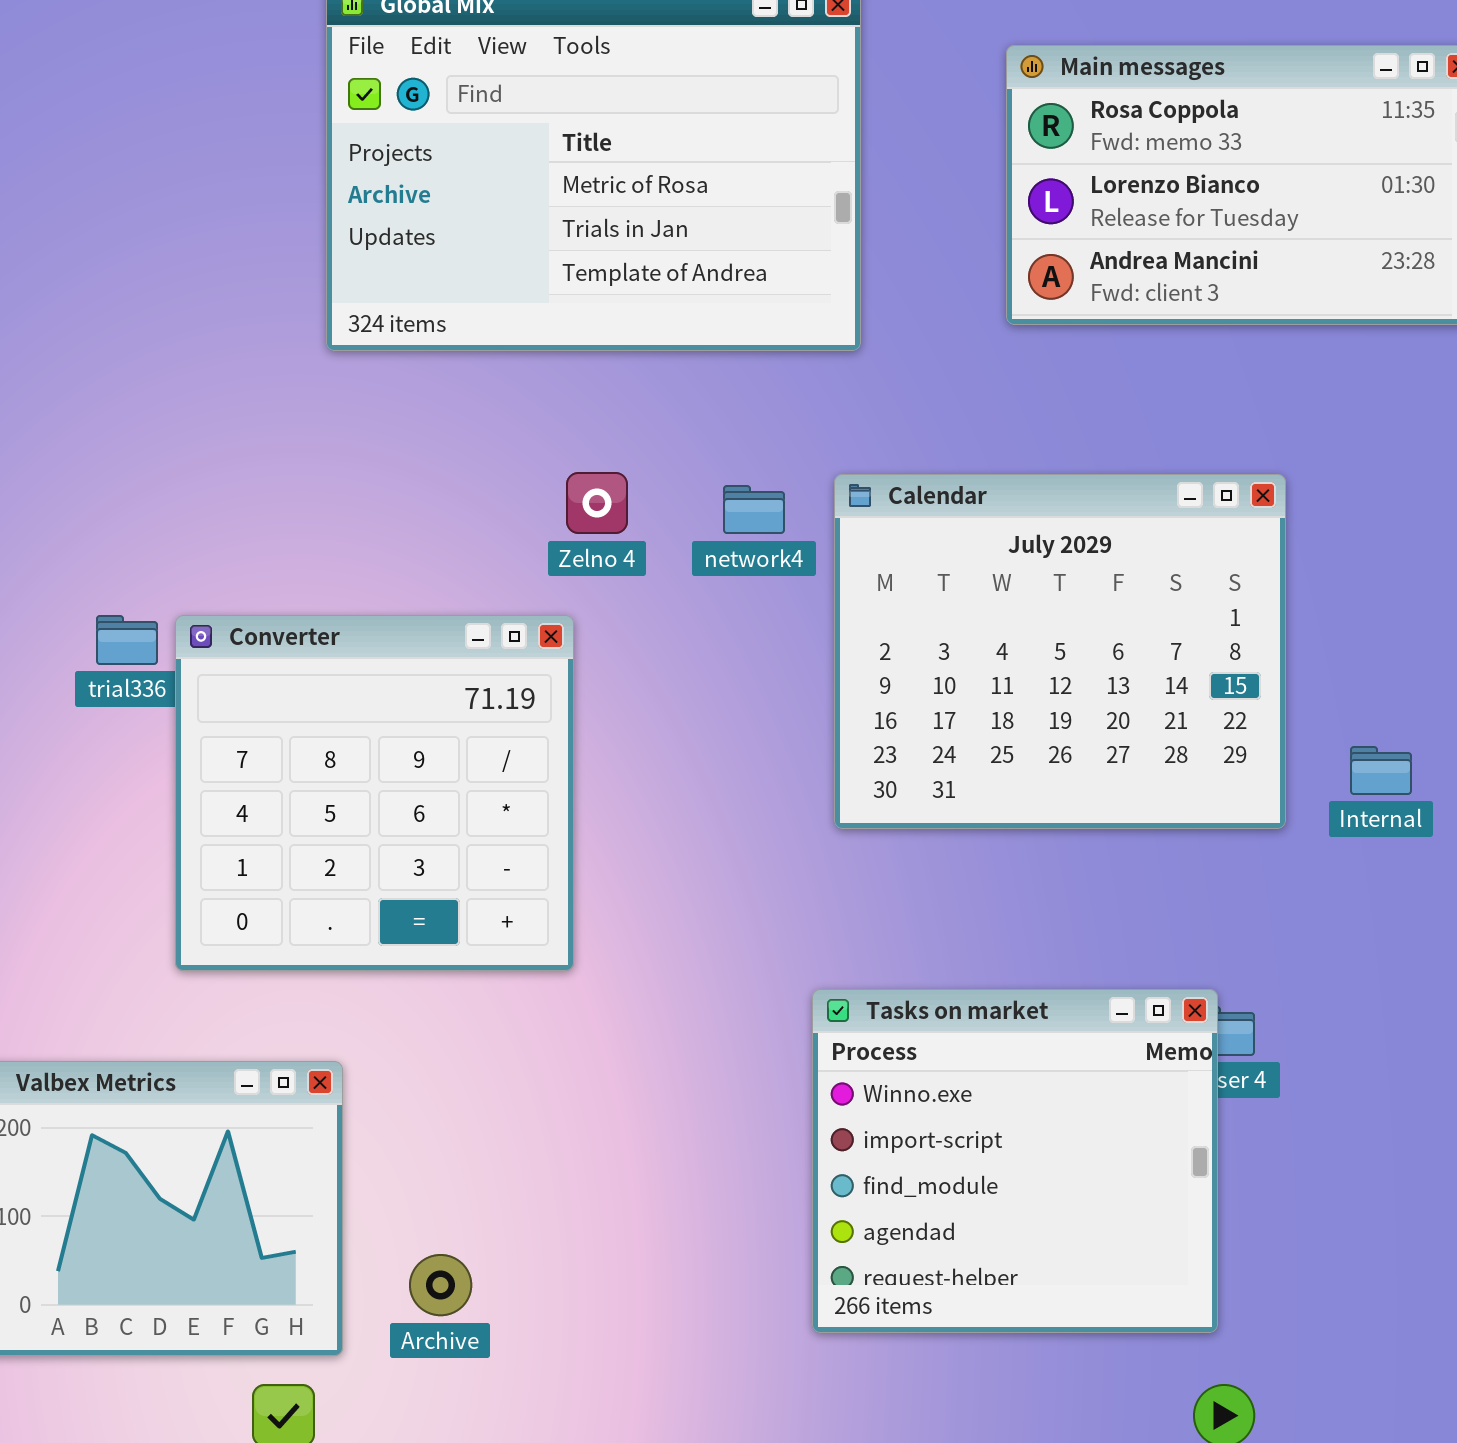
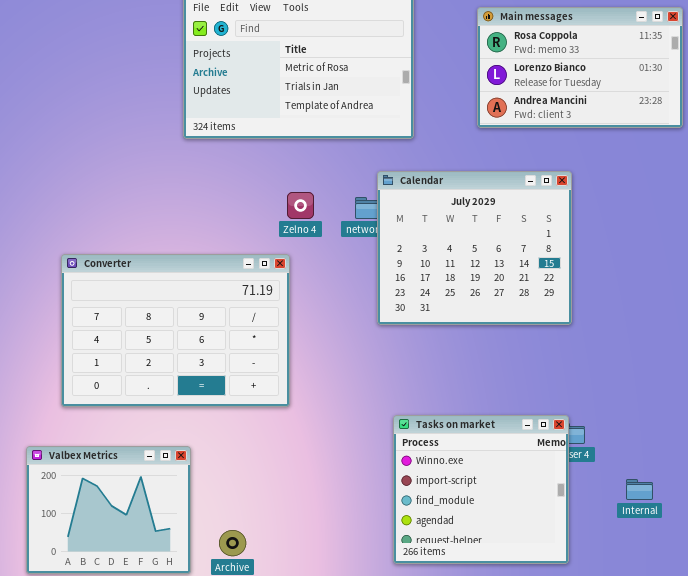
Calendar: [834,474,1286,829] -> [377,171,572,325], moved
Converter: [175,615,574,971] -> [61,254,290,407], resized
Internal: [1350,746,1412,795] -> [626,479,653,500], moved

